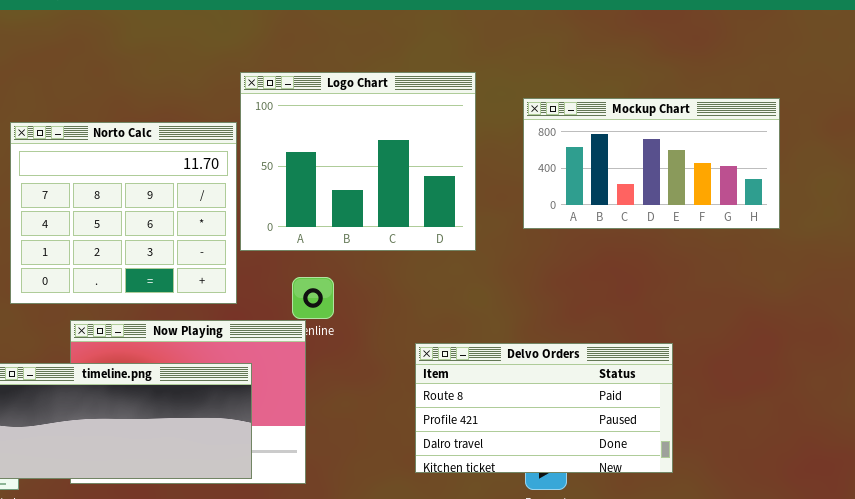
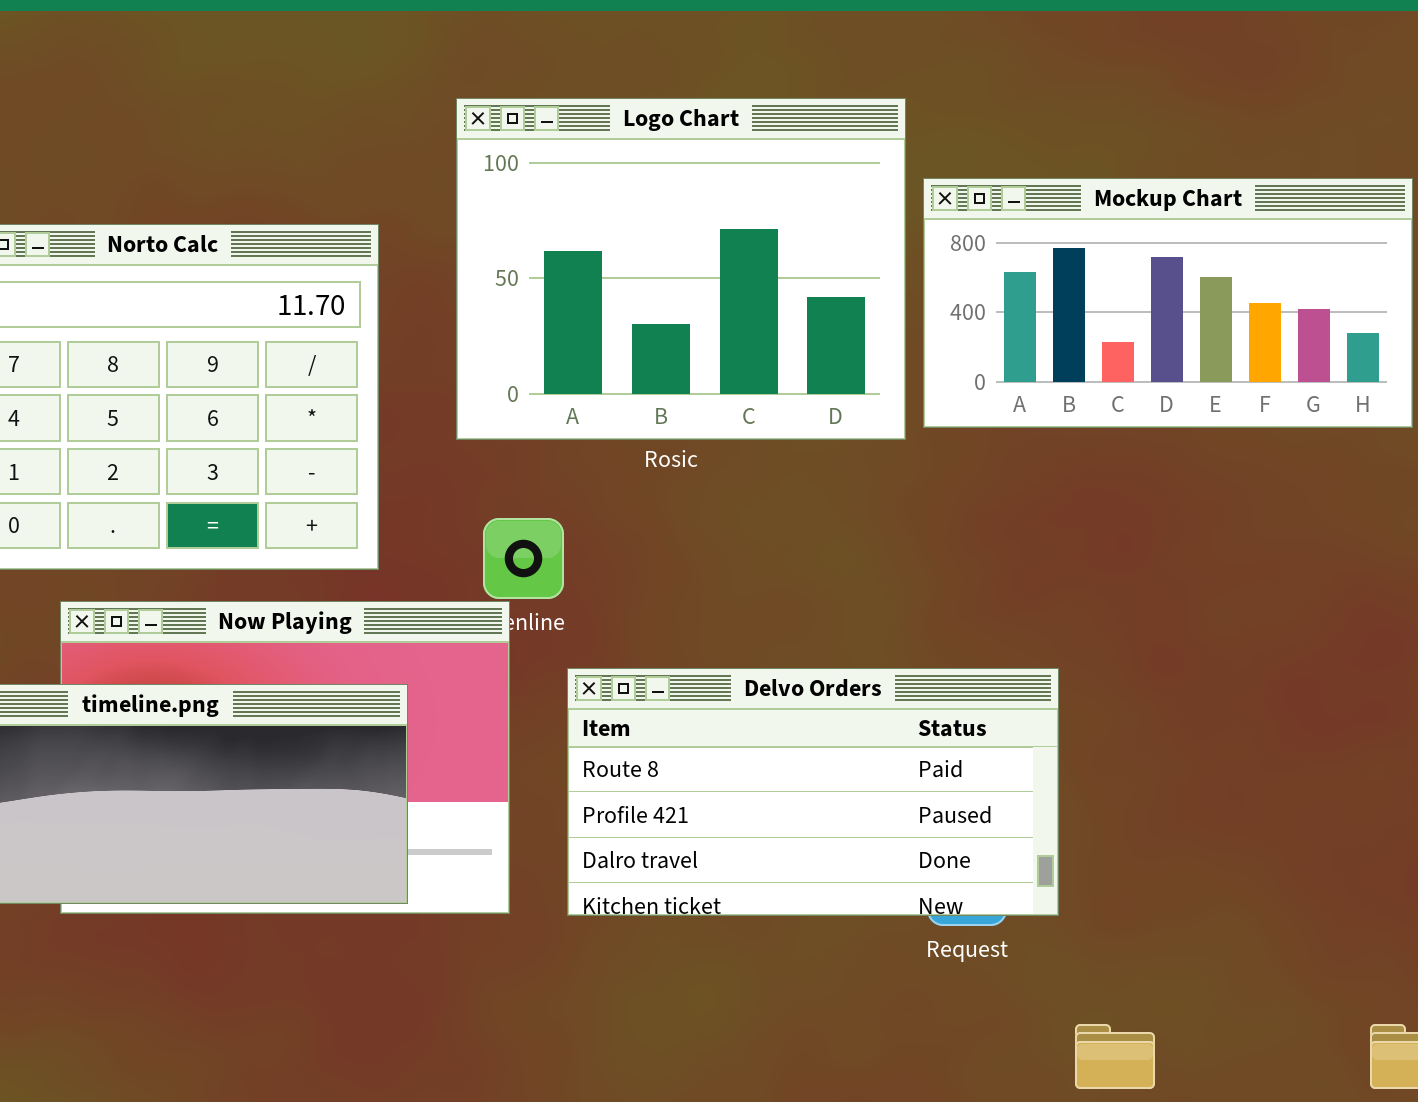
Logo Chart: [240,72,476,251] -> [456,98,906,440], moved
Delvo Orders: [415,343,673,473] -> [567,668,1059,916], moved

